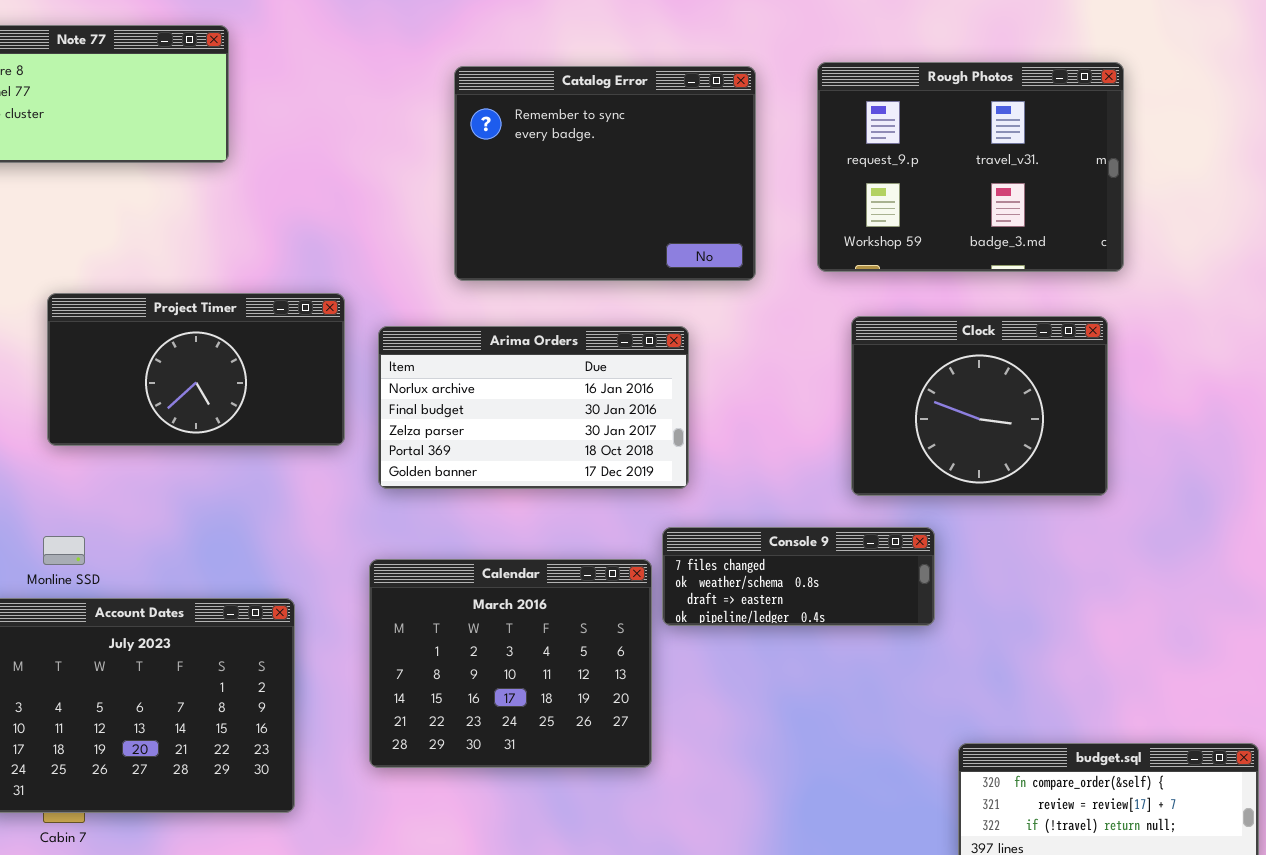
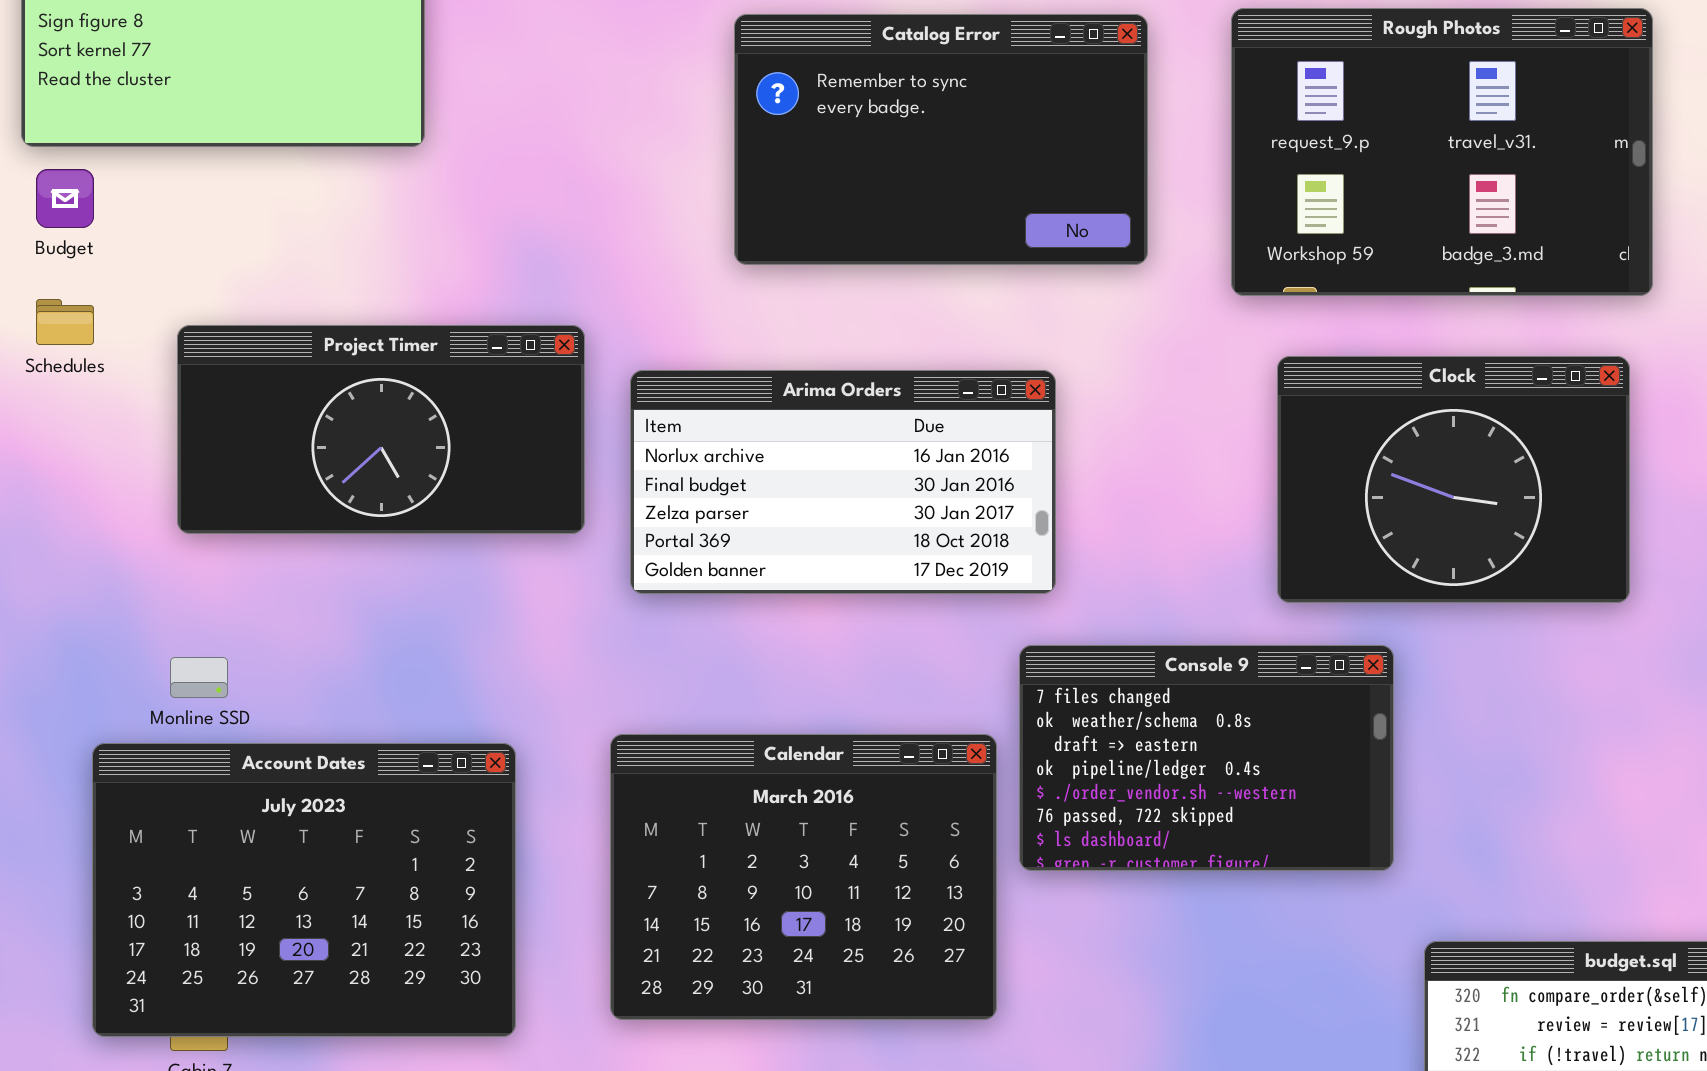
Catalog Error: [454,66,756,281] -> [734,14,1148,265], resized
Console 9: [662,527,935,626] -> [1019,645,1394,871], resized
Calendar: [369,559,652,768] -> [610,734,997,1020], moved

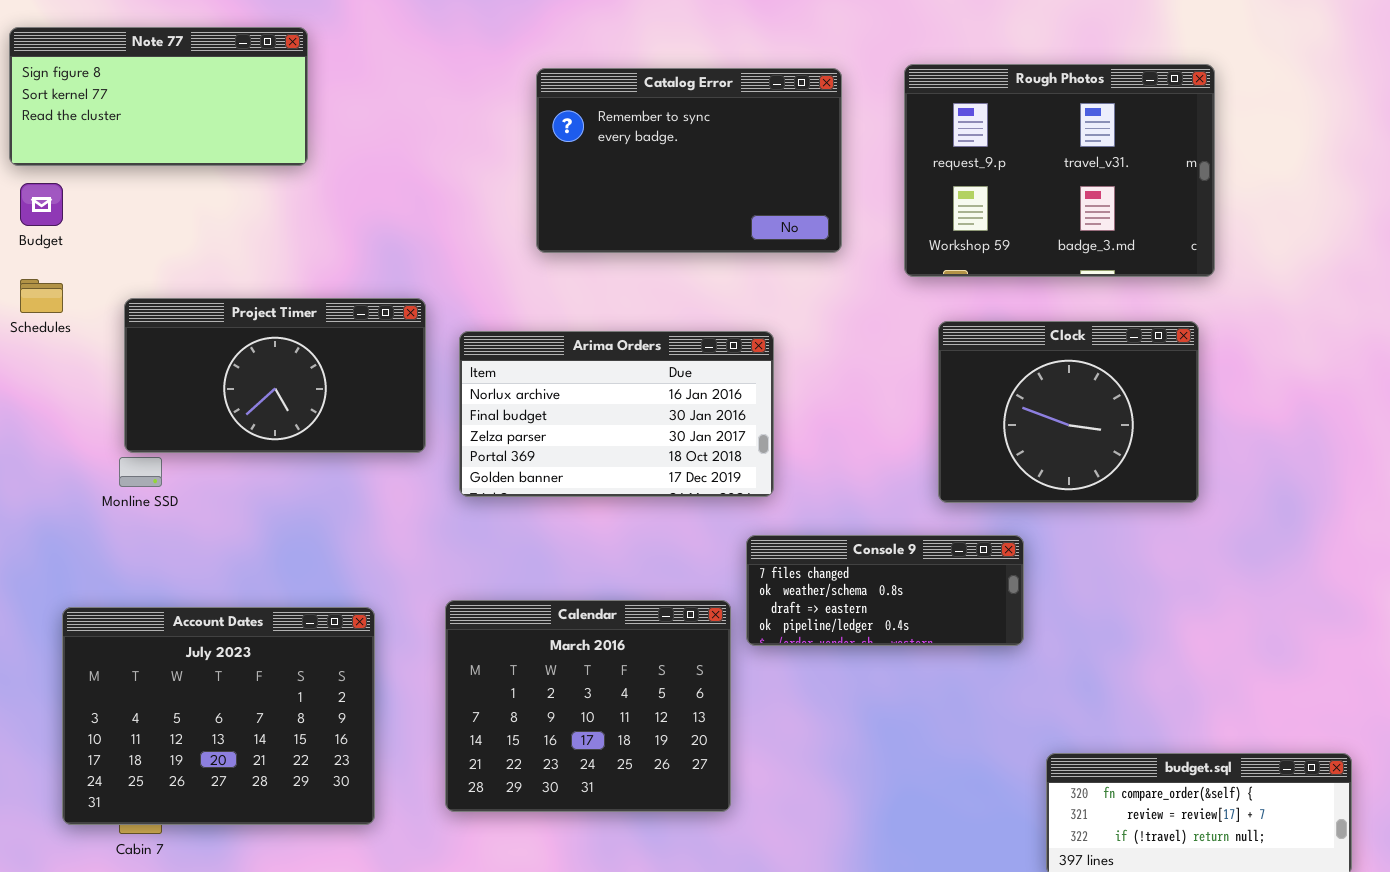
Console 9: [1019,645,1394,871] -> [746,535,1024,646], resized
Monline SSD: [170,657,228,698] -> [119,457,162,487], moved

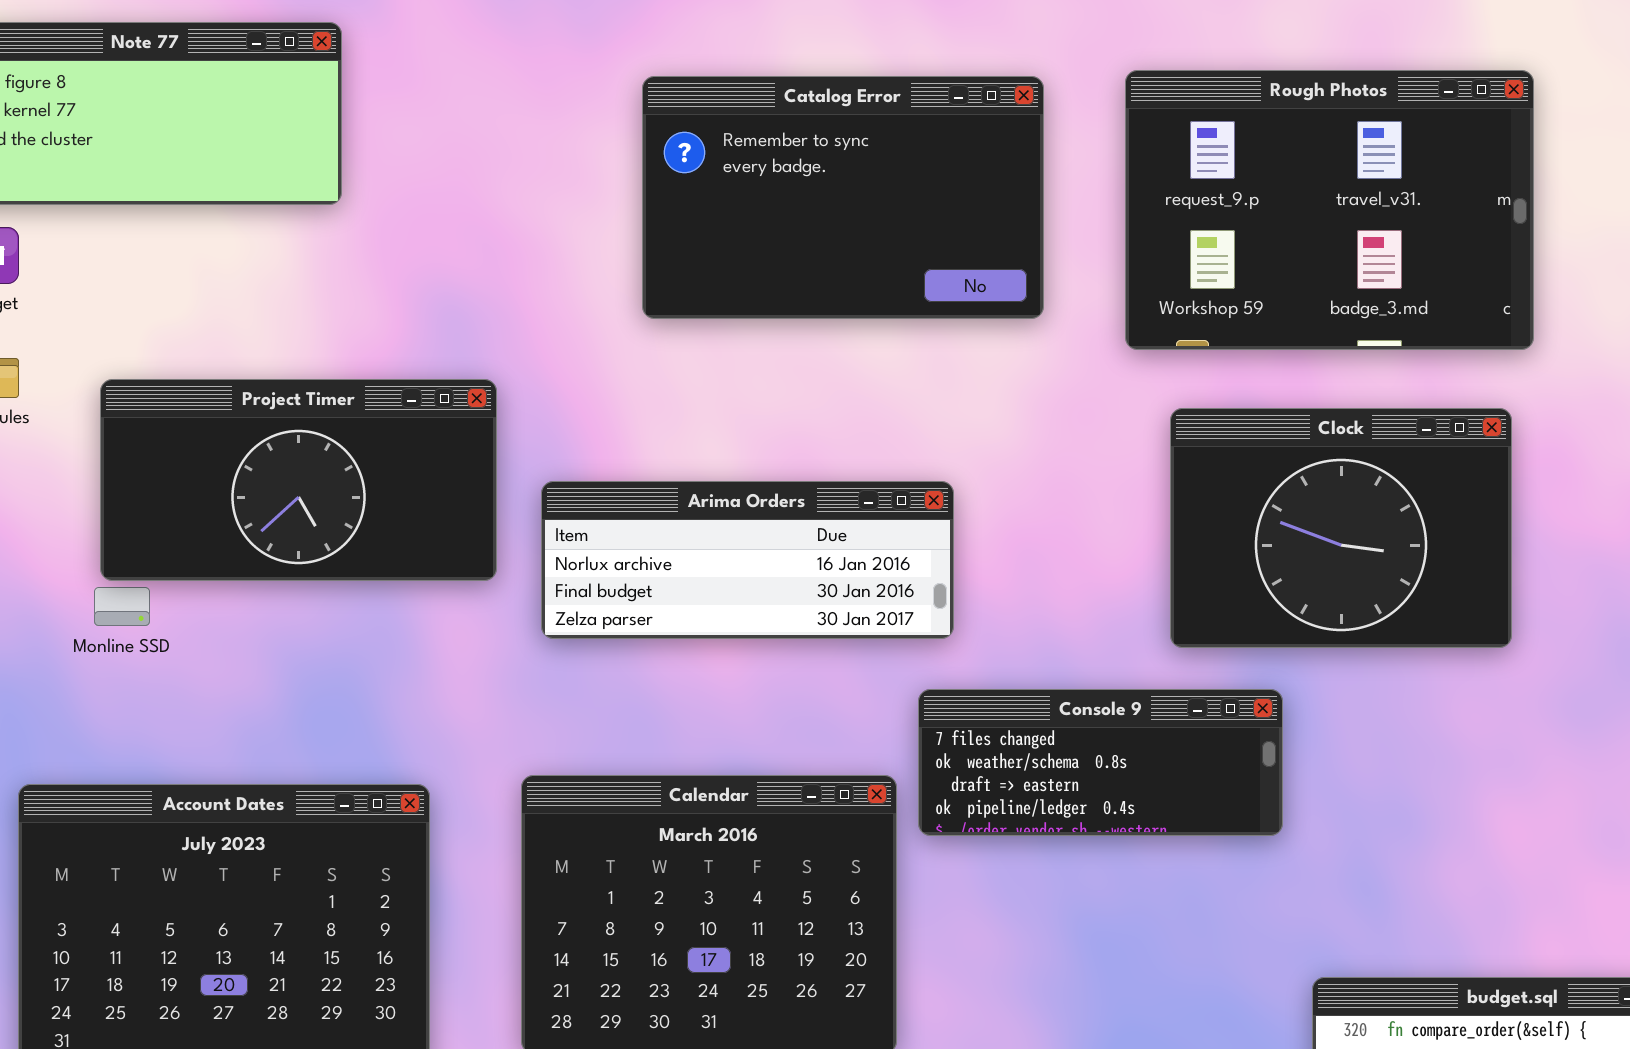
Arima Orders: [459,331,774,497] -> [541,481,954,639], resized

